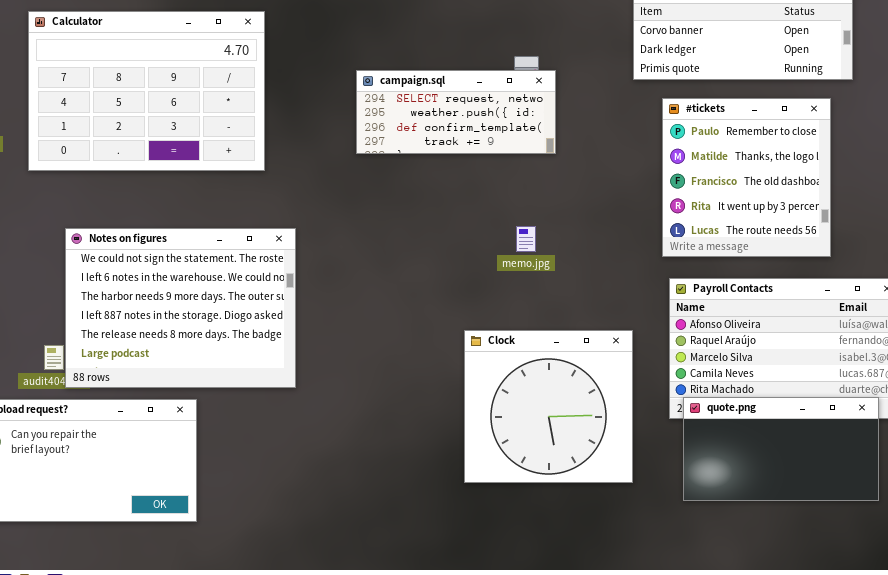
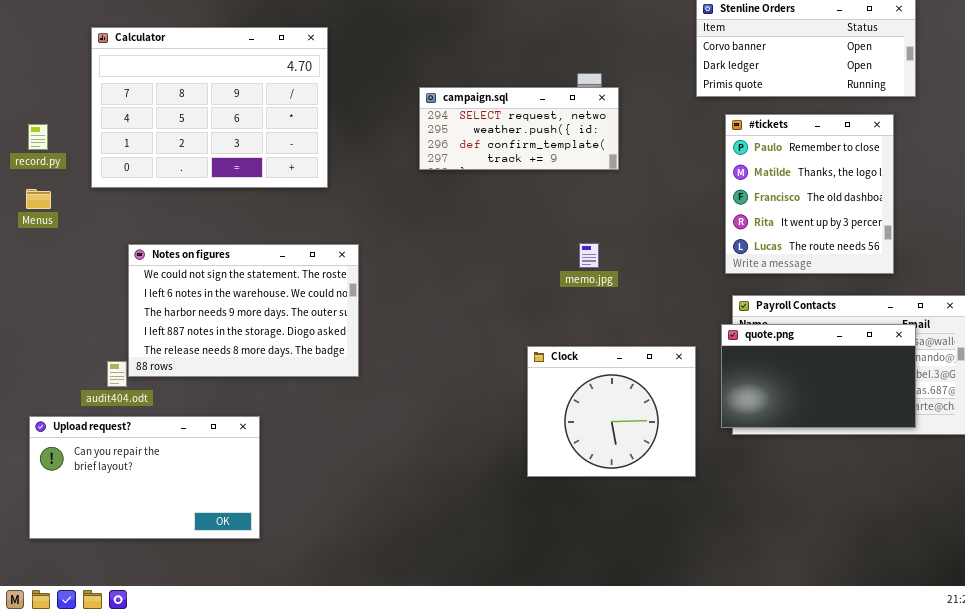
Notes on figures: [65,228,296,388] -> [128,244,359,377], resized
Clock: [464,330,633,483] -> [527,346,696,477], resized
quote.png: [683,397,879,501] -> [721,324,916,428], moved

